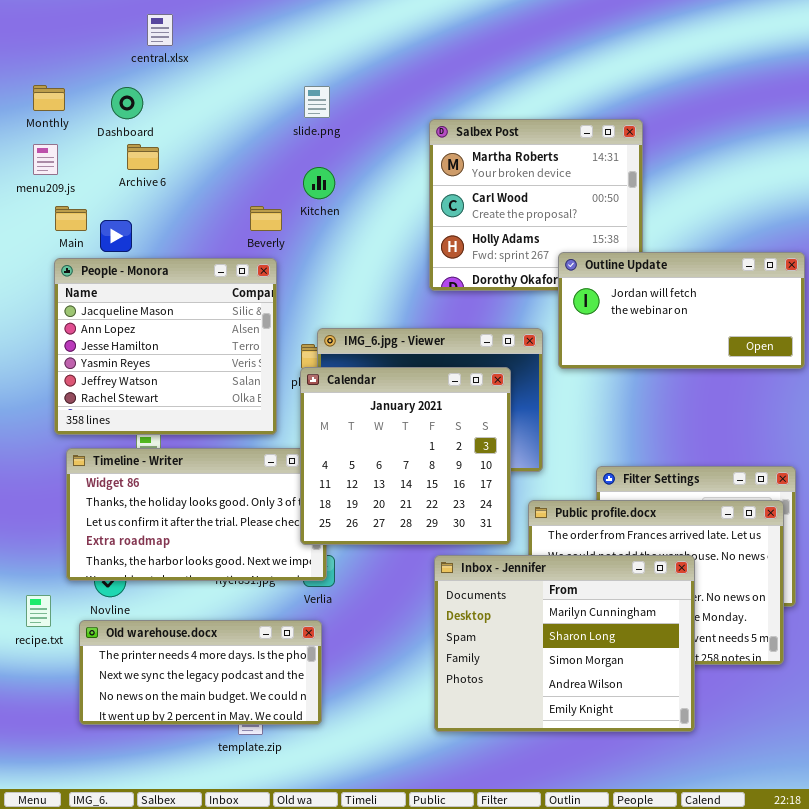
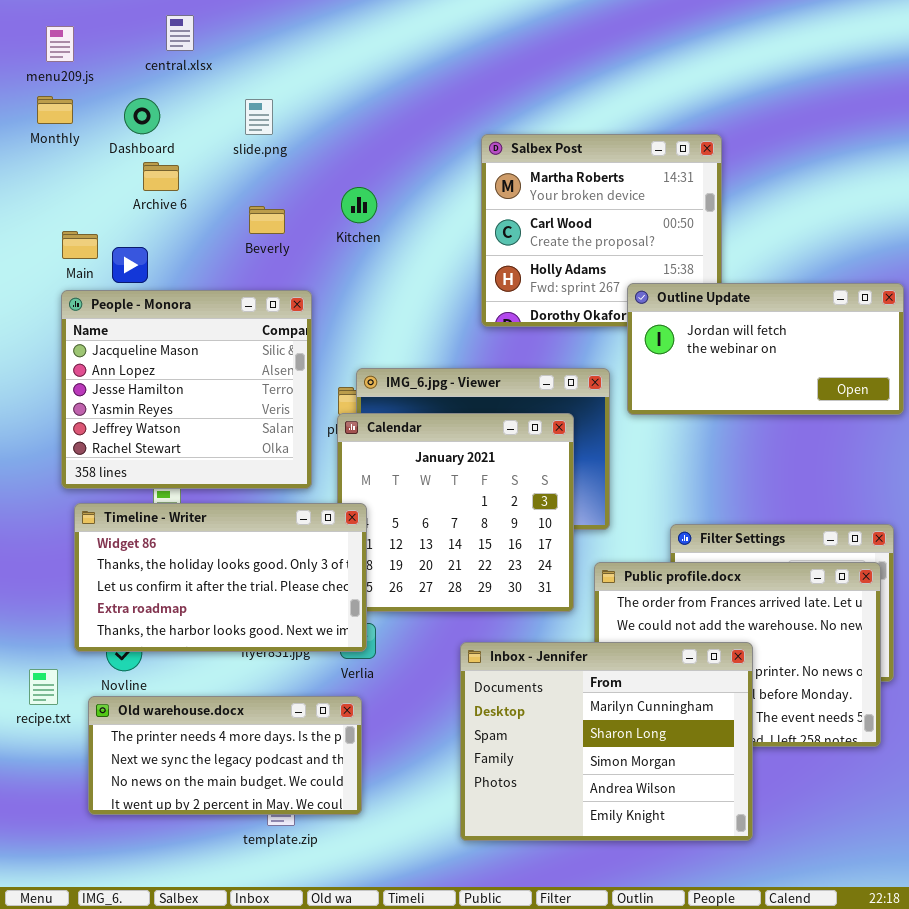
slide.png: [304,86,330,118] -> [245,99,273,135], moved
menu209.js: [33,144,58,175] -> [46,26,74,62], moved
Beverly: [250,206,282,231] -> [249,206,285,234], moved
Timeline - Writer: [66,448,327,581] -> [74,503,367,652], raised
Inbox - Jennifer: [434,555,695,732] -> [460,642,753,841], moved

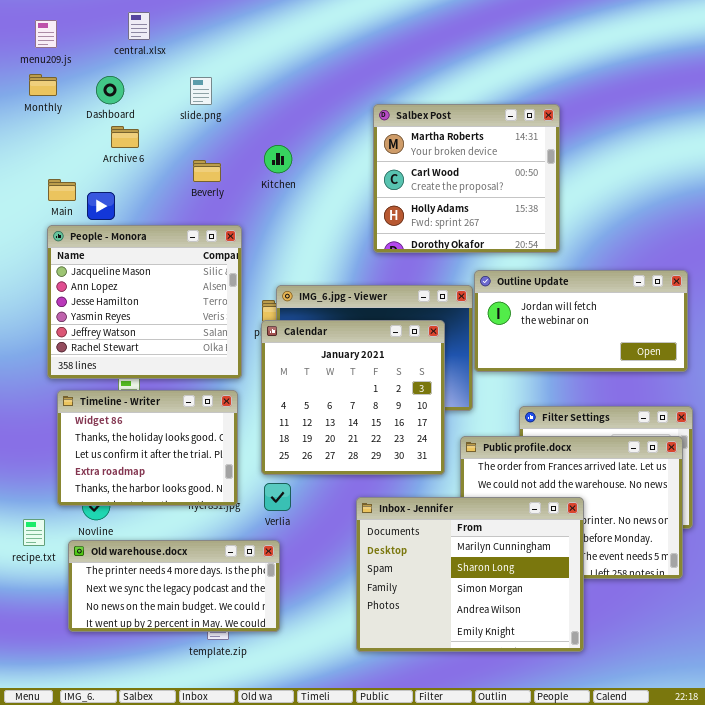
Outline Update: [627,283,904,415] -> [474,270,688,372], moved
Timeline - Writer: [74,503,367,652] -> [57,390,238,506], resized

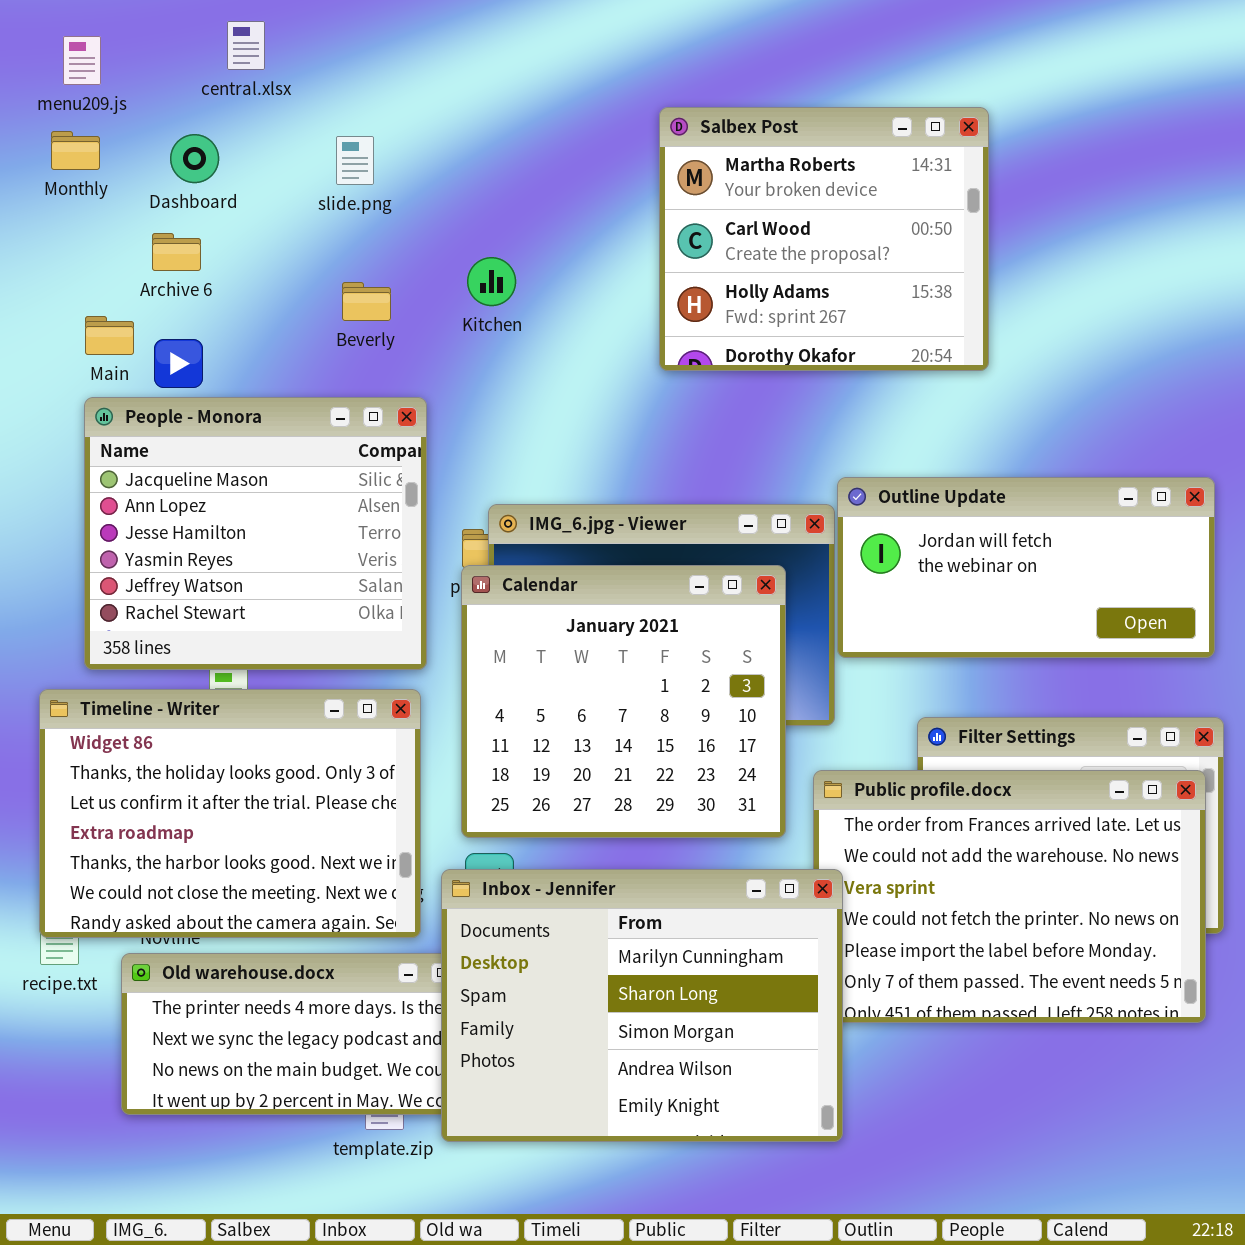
Salbex Post: [373,104,560,253] -> [659,107,989,371], moved
Archive 6: [111,126,139,148] -> [152,233,201,271], moved
Timeline - Writer: [57,390,238,506] -> [39,689,421,938], resized
Inbox - Jennifer: [356,497,584,652] -> [441,869,843,1142], moved

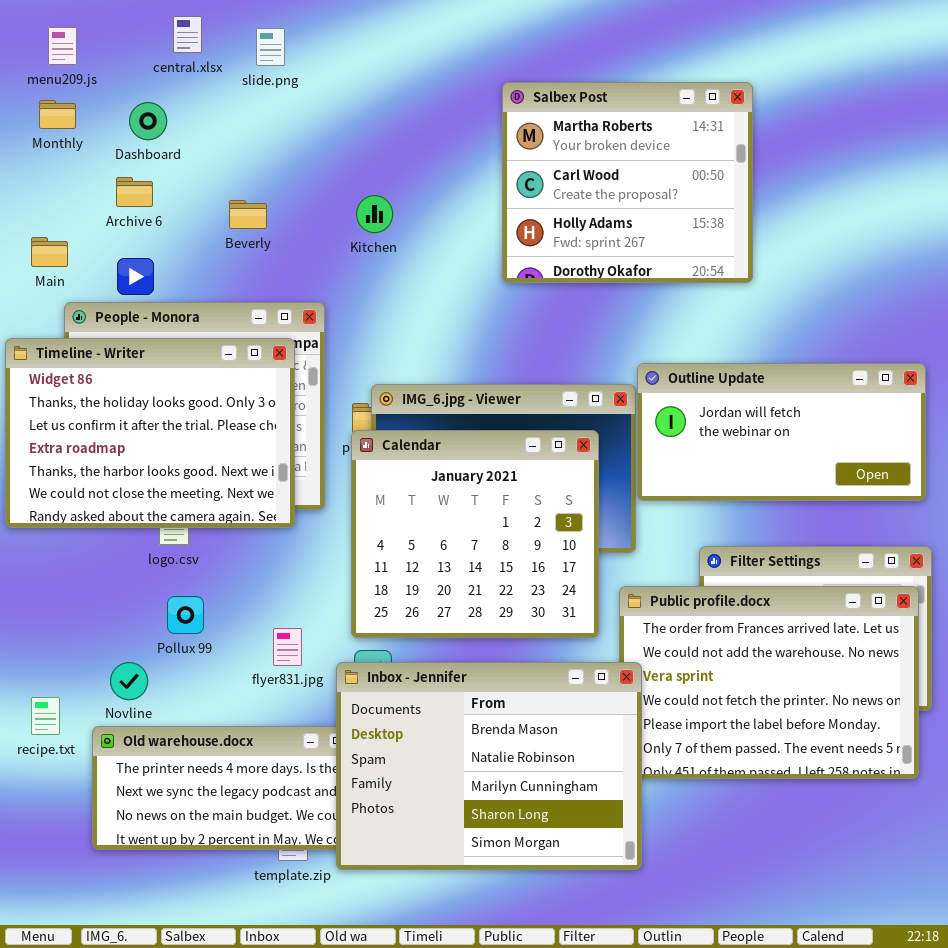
slide.png: [336,136,374,185] -> [256,28,285,66], moved
Beverly: [342,282,391,321] -> [229,200,267,229], moved
Main: [85,316,134,355] -> [31,237,68,267], moved
Timeline - Writer: [39,689,421,938] -> [5,338,295,528], moved
Inbox - Jennifer: [441,869,843,1142] -> [336,662,642,870], scrolled up 2 rows

